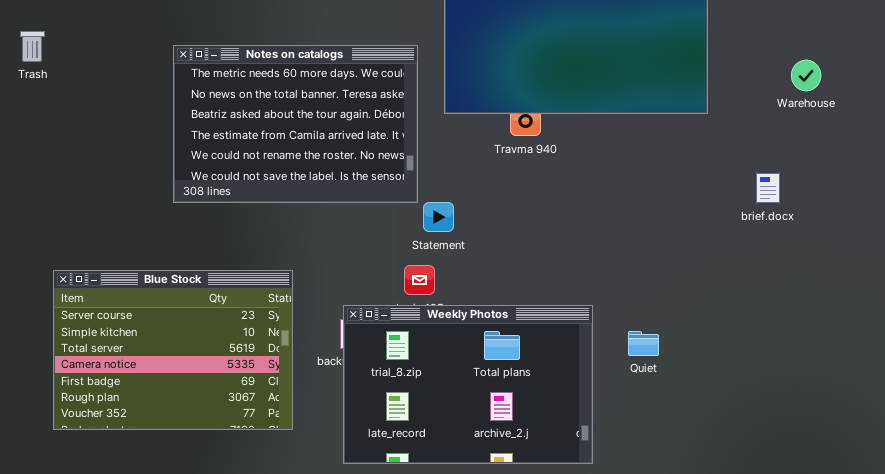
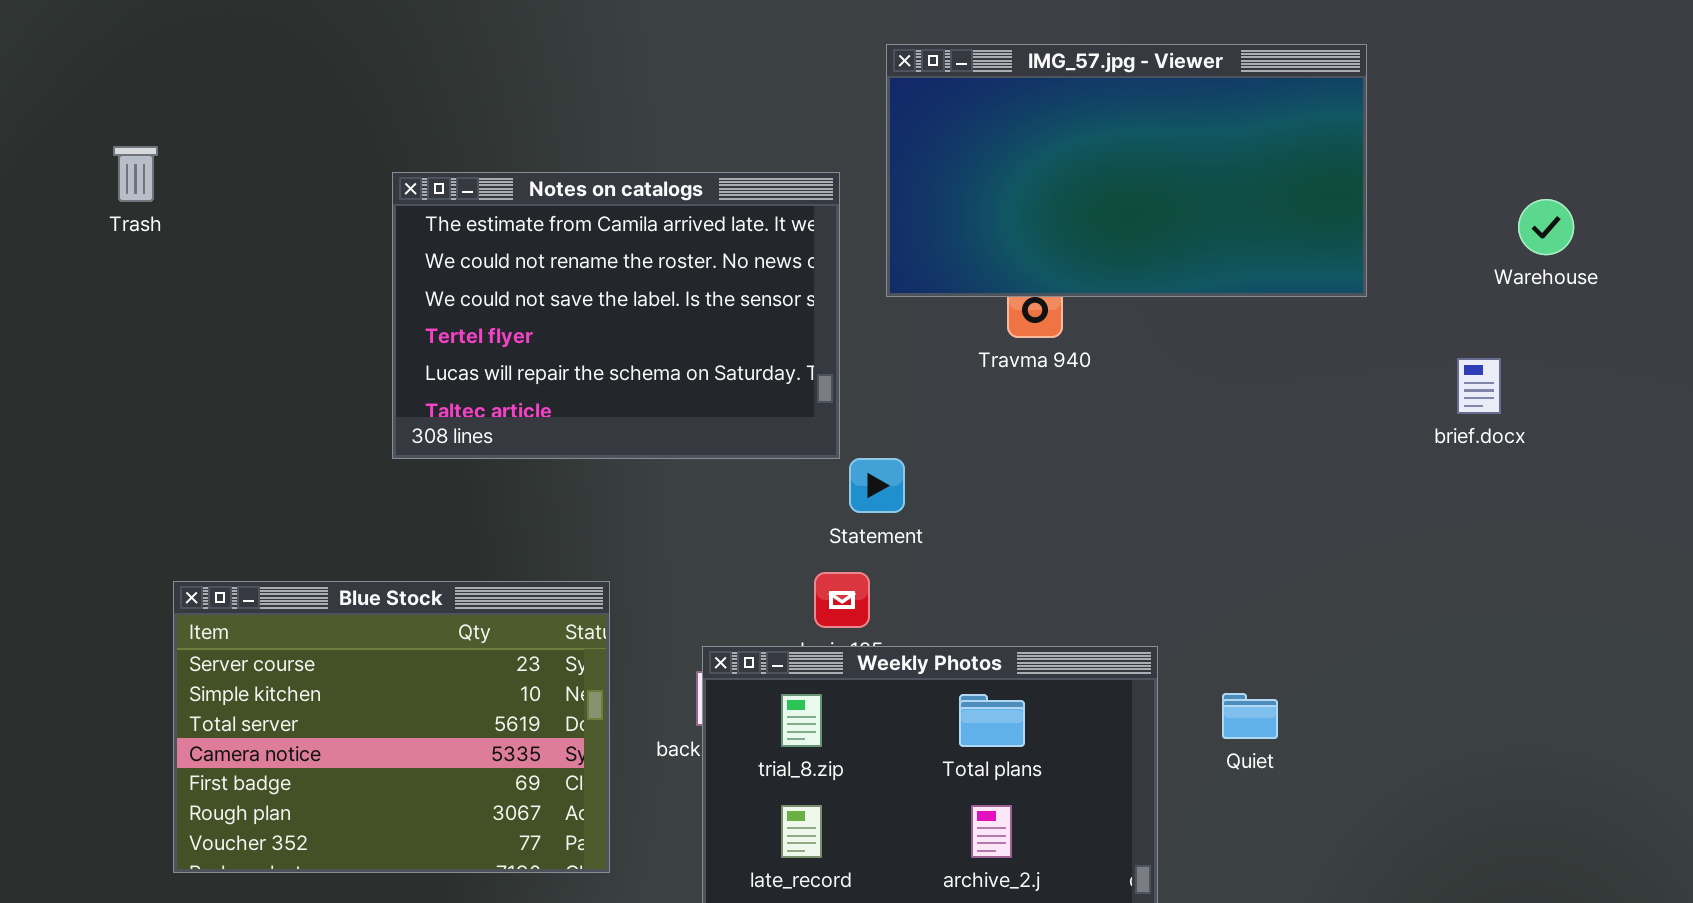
Notes on catalogs: [173,45,418,203] -> [392,172,840,459], scrolled down 3 rows
brief.docx: [756,173,780,203] -> [1457,358,1501,414], moved

